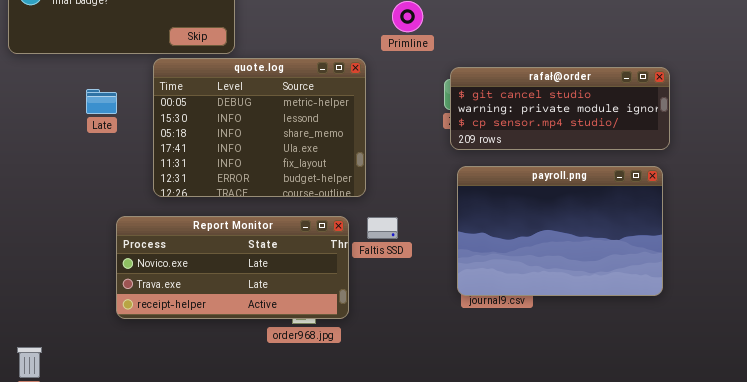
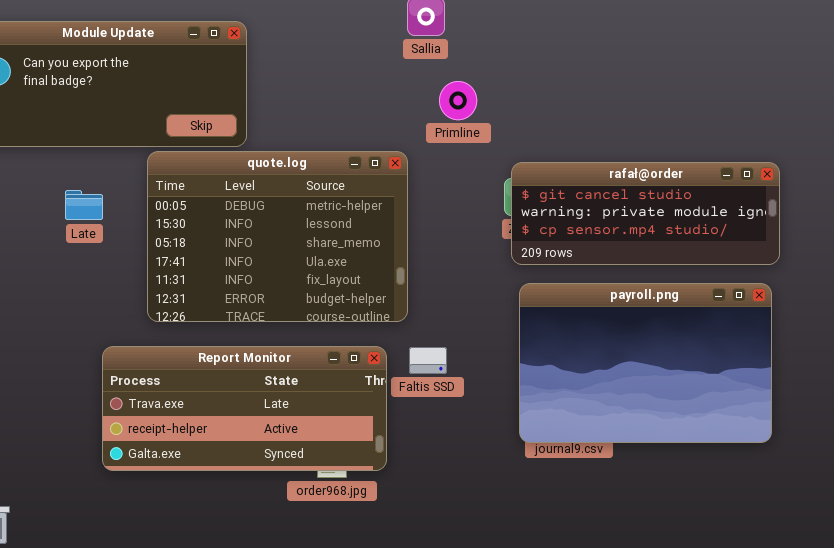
Report Monitor: [116,216,349,319] -> [102,346,387,471], scrolled down 1 row

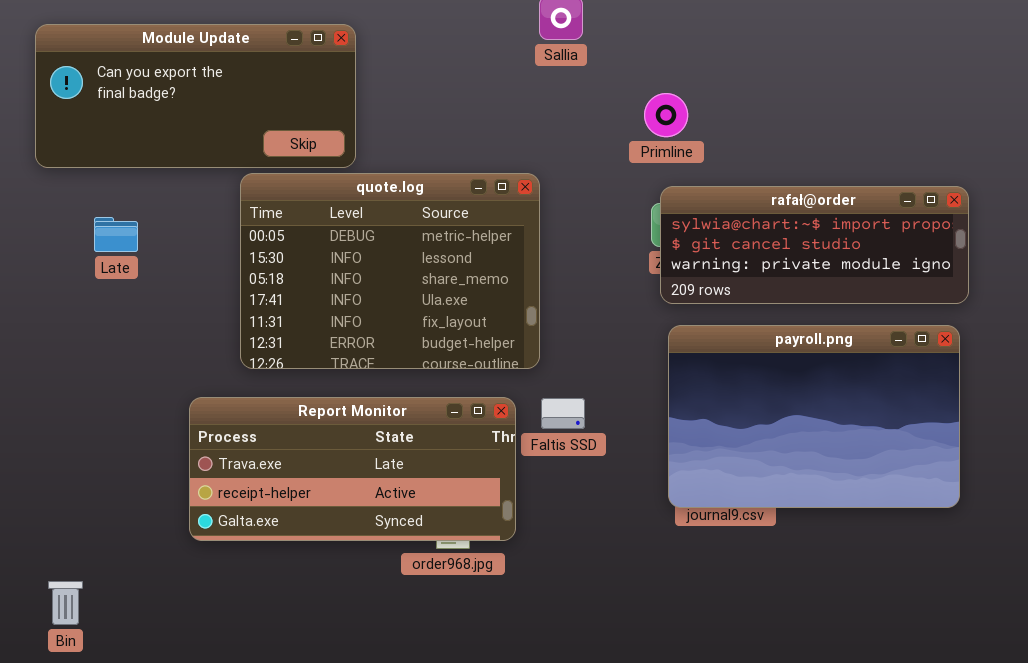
Primline: [439,81,477,120] -> [644,93,688,137], moved
rafał@order: [511,162,780,265] -> [660,186,969,304], scrolled up 1 row
Late: [65,190,103,220] -> [94,217,138,252], moved

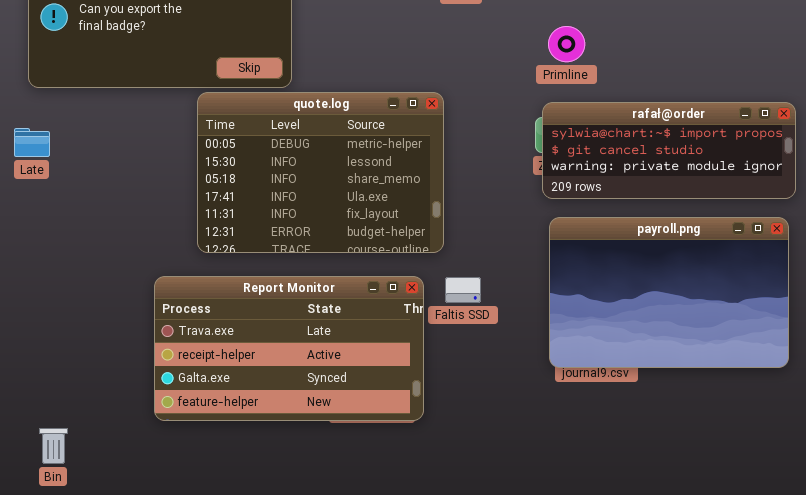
Primline: [644,93,688,137] -> [548,26,585,62], moved
Late: [94,217,138,252] -> [14,128,50,157], moved
Report Monitor: [189,397,516,541] -> [154,276,424,421], resized

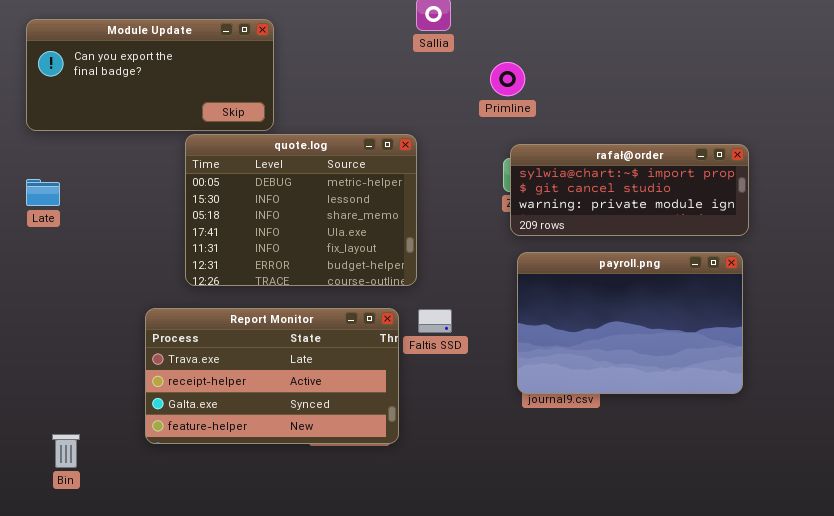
Primline: [548,26,585,62] -> [490,62,525,96], moved
Late: [14,128,50,157] -> [26,179,60,206], moved
Bin: [39,428,68,464] -> [52,434,80,468], moved

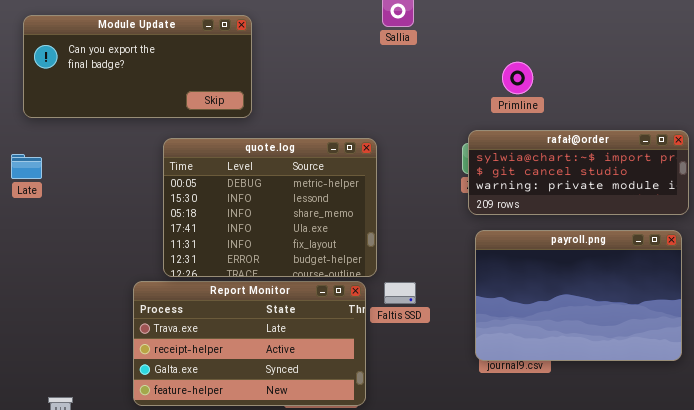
Primline: [490,62,525,96] -> [502,62,533,94], moved
quote.log: [185,134,417,286] -> [163,138,377,277], moved
Late: [26,179,60,206] -> [11,154,42,179], moved

